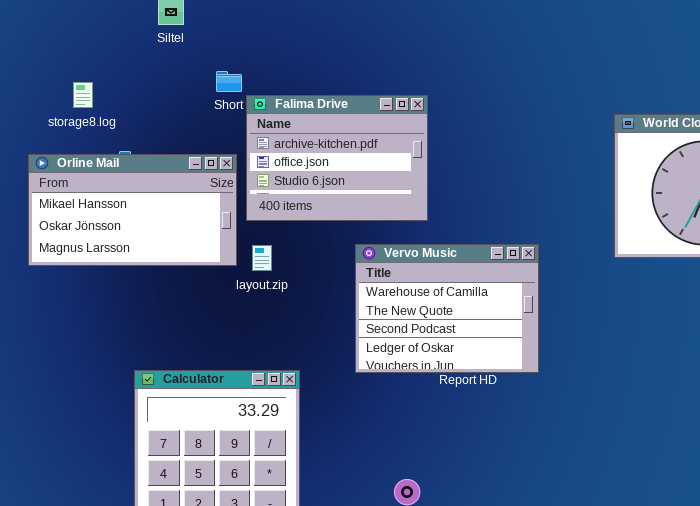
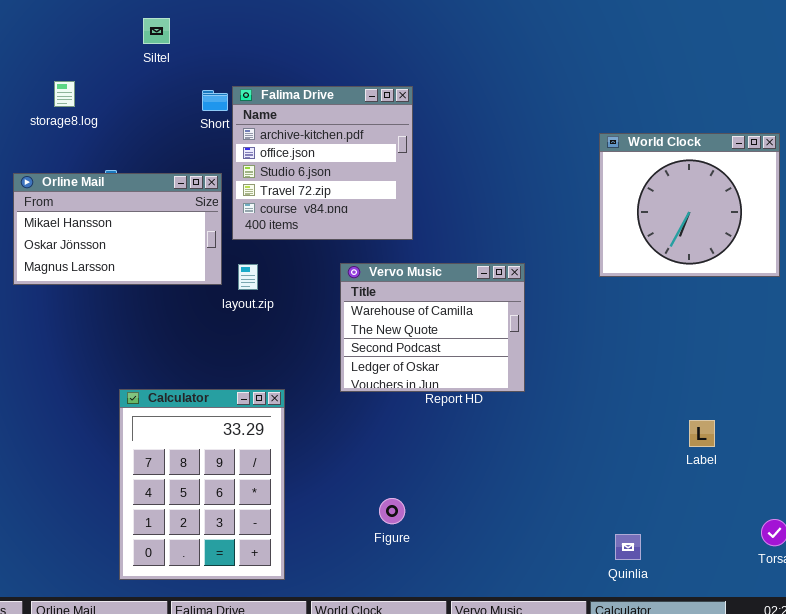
storage8.log: [73,82,93,108] -> [54,81,75,107], moved
Falima Drive: [246,95,428,221] -> [232,86,413,240], resized

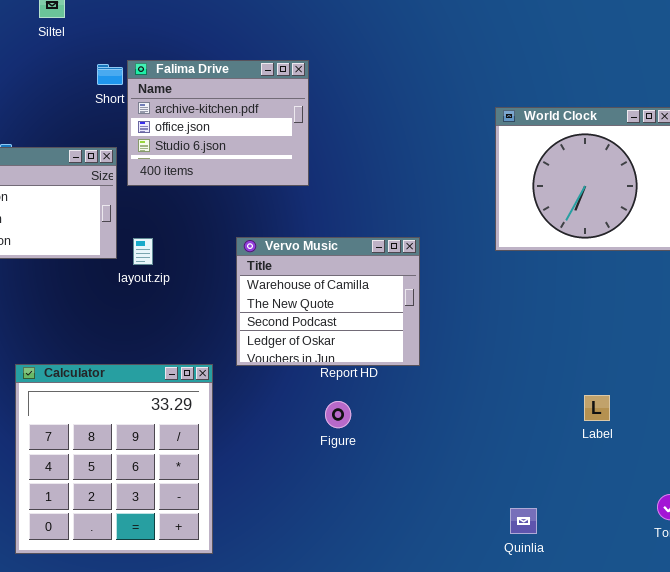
Falima Drive: [232,86,413,240] -> [127,60,309,186], resized
Calculator: [119,389,285,580] -> [15,364,213,554], resized
Figure: [379,498,405,524] -> [325,401,351,428], moved

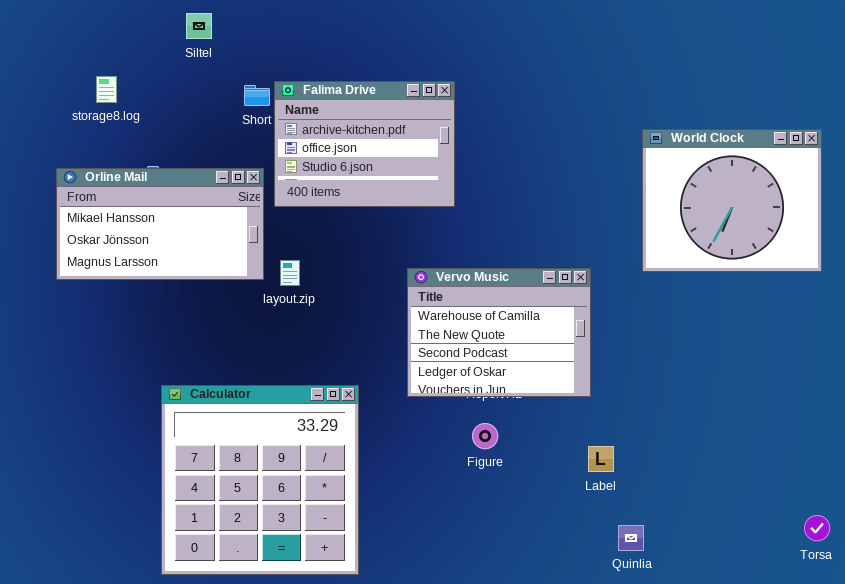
Vervo Music: [236,237,420,366] -> [407,268,591,397], moved
Label: [584,395,610,421] -> [588,446,614,472], moved
Quinlia: [510,508,537,534] -> [618,525,644,551], moved

